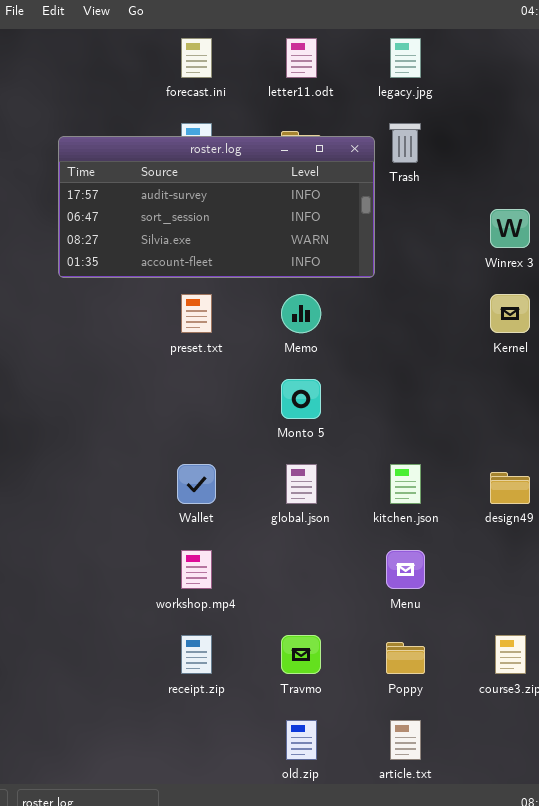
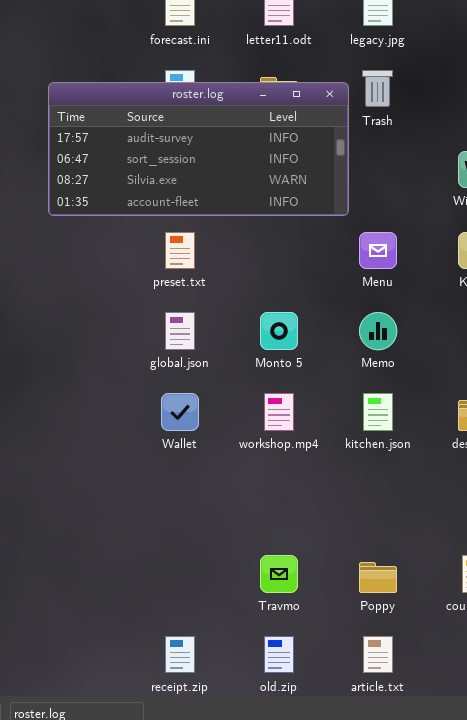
Memo: [281,294,321,333] -> [359,312,397,350], moved
global.json: [286,464,317,504] -> [165,312,195,350], moved
workshop.mp4: [181,550,212,589] -> [264,393,294,431], moved
Menu: [386,550,425,589] -> [359,232,397,269], moved
receipt.zip: [181,635,212,674] -> [165,636,195,673], moved

